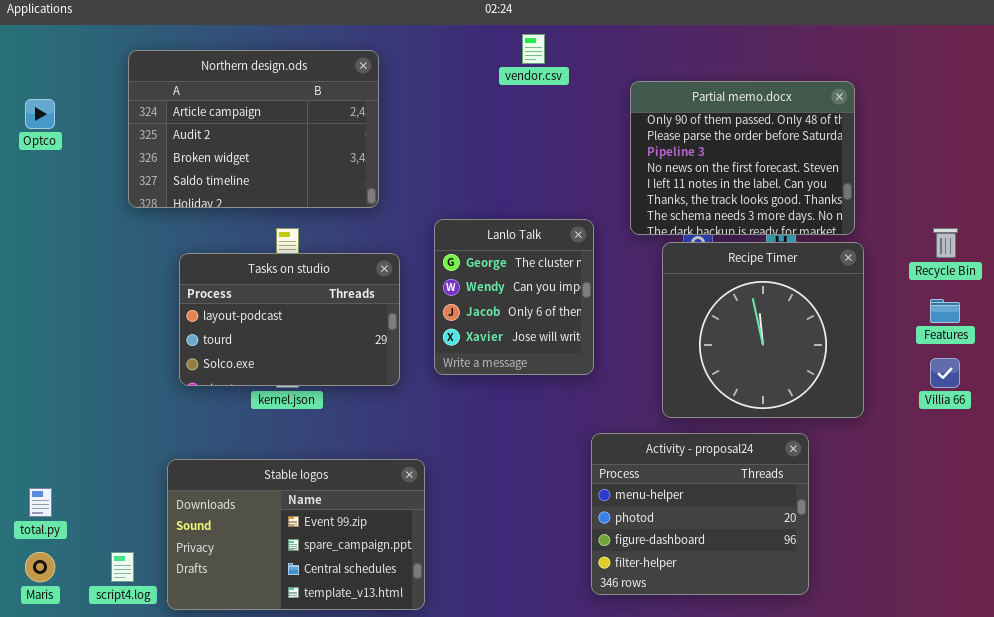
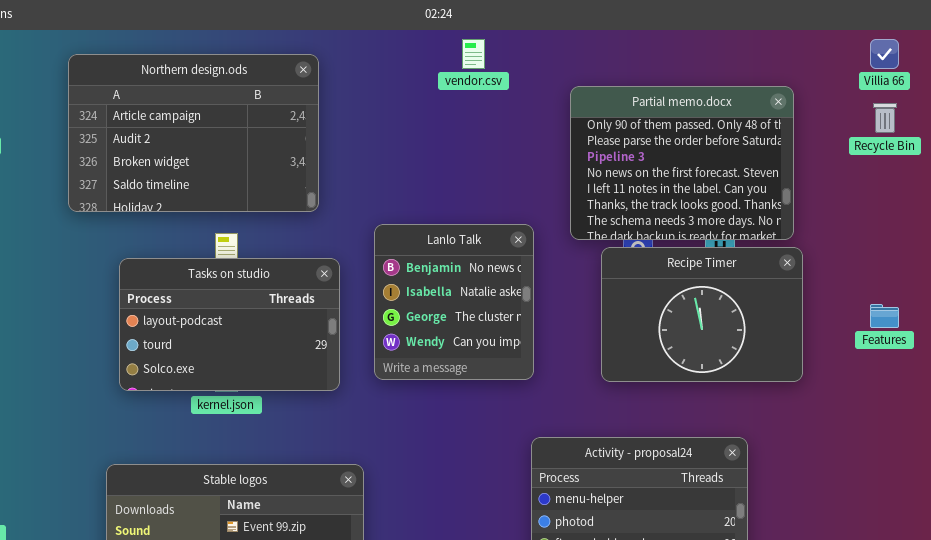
Lanlo Talk: [434,219,594,375] -> [374,224,534,380], scrolled up 2 rows
Recycle Bin: [933,228,958,258] -> [873,103,897,133], moved
Recipe Timer: [662,242,864,418] -> [601,247,803,382], resized
Villia 66: [930,358,960,388] -> [870,39,899,69], moved

